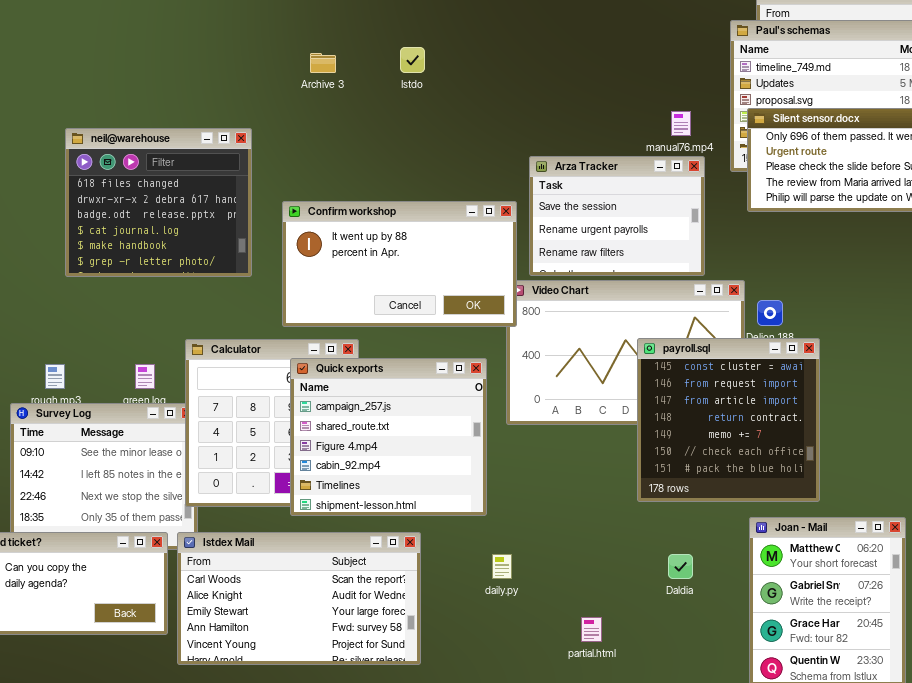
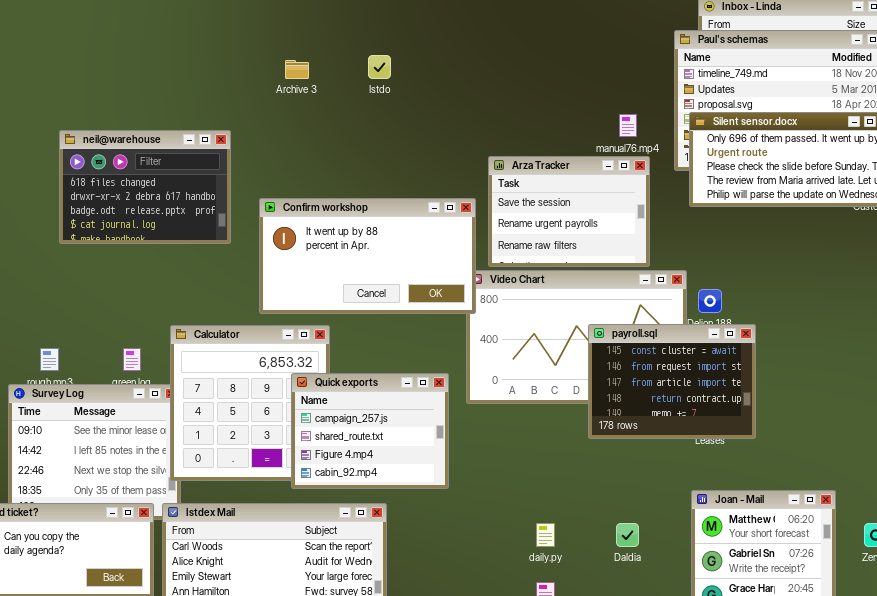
neil@warehouse: [65,128,252,277] -> [59,130,231,244], resized
payroll.sql: [637,338,820,502] -> [588,324,756,439], resized
Quick exports: [290,358,487,516] -> [291,373,449,489], resized
daily.py: [492,554,512,579] -> [536,523,555,547], moved

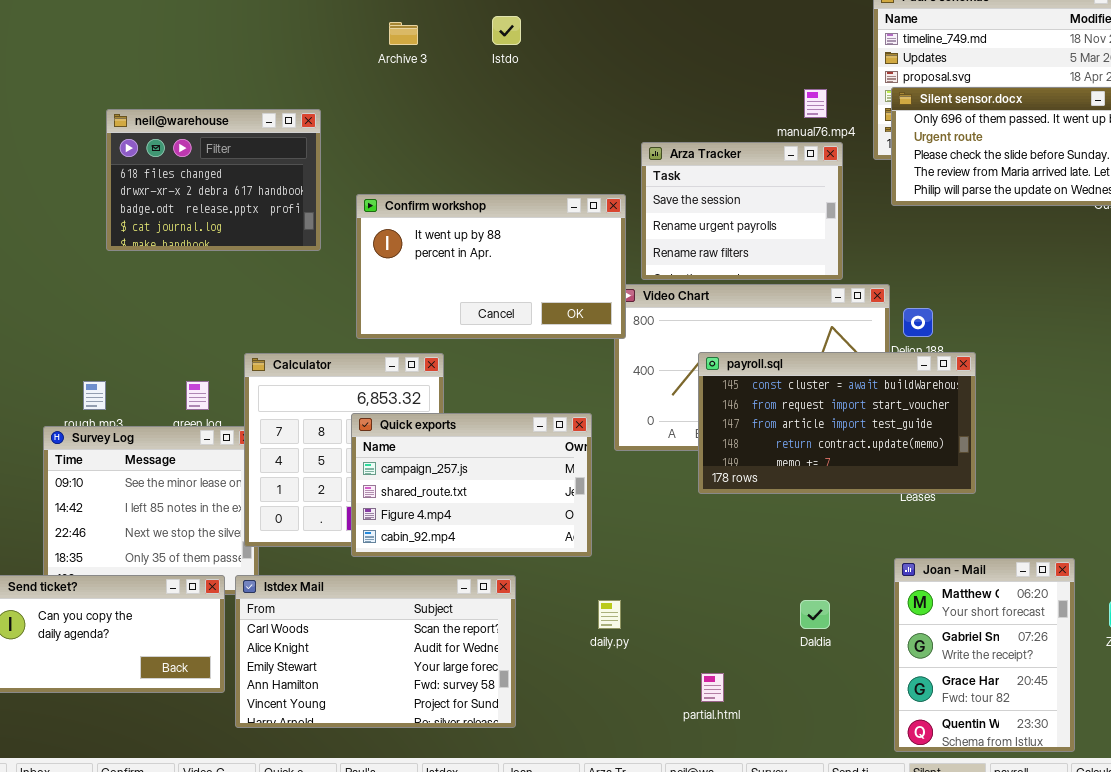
payroll.sql: [588,324,756,439] -> [698,352,976,494], resized
Quick exports: [291,373,449,489] -> [351,413,592,557], resized
daily.py: [536,523,555,547] -> [598,600,621,629], moved

